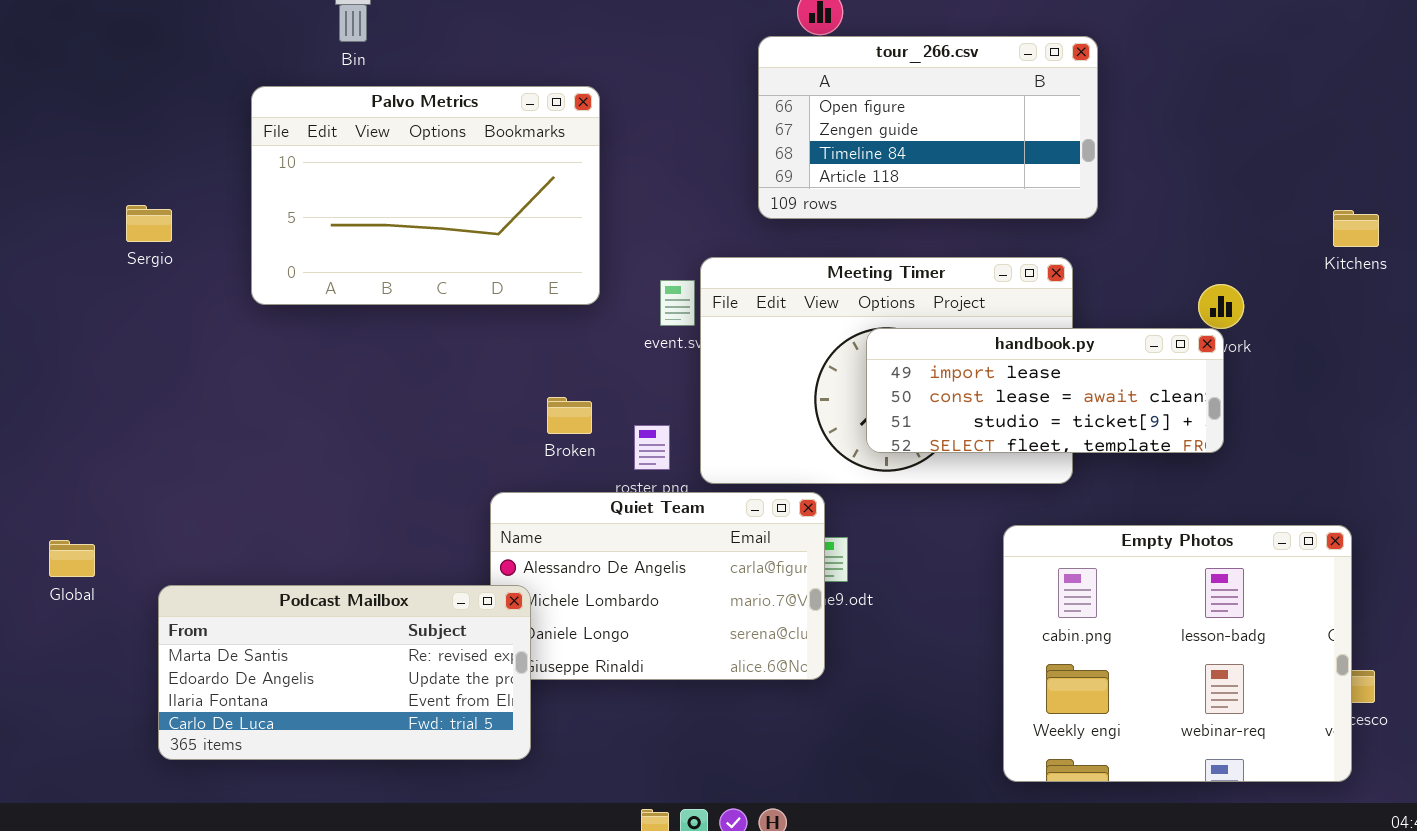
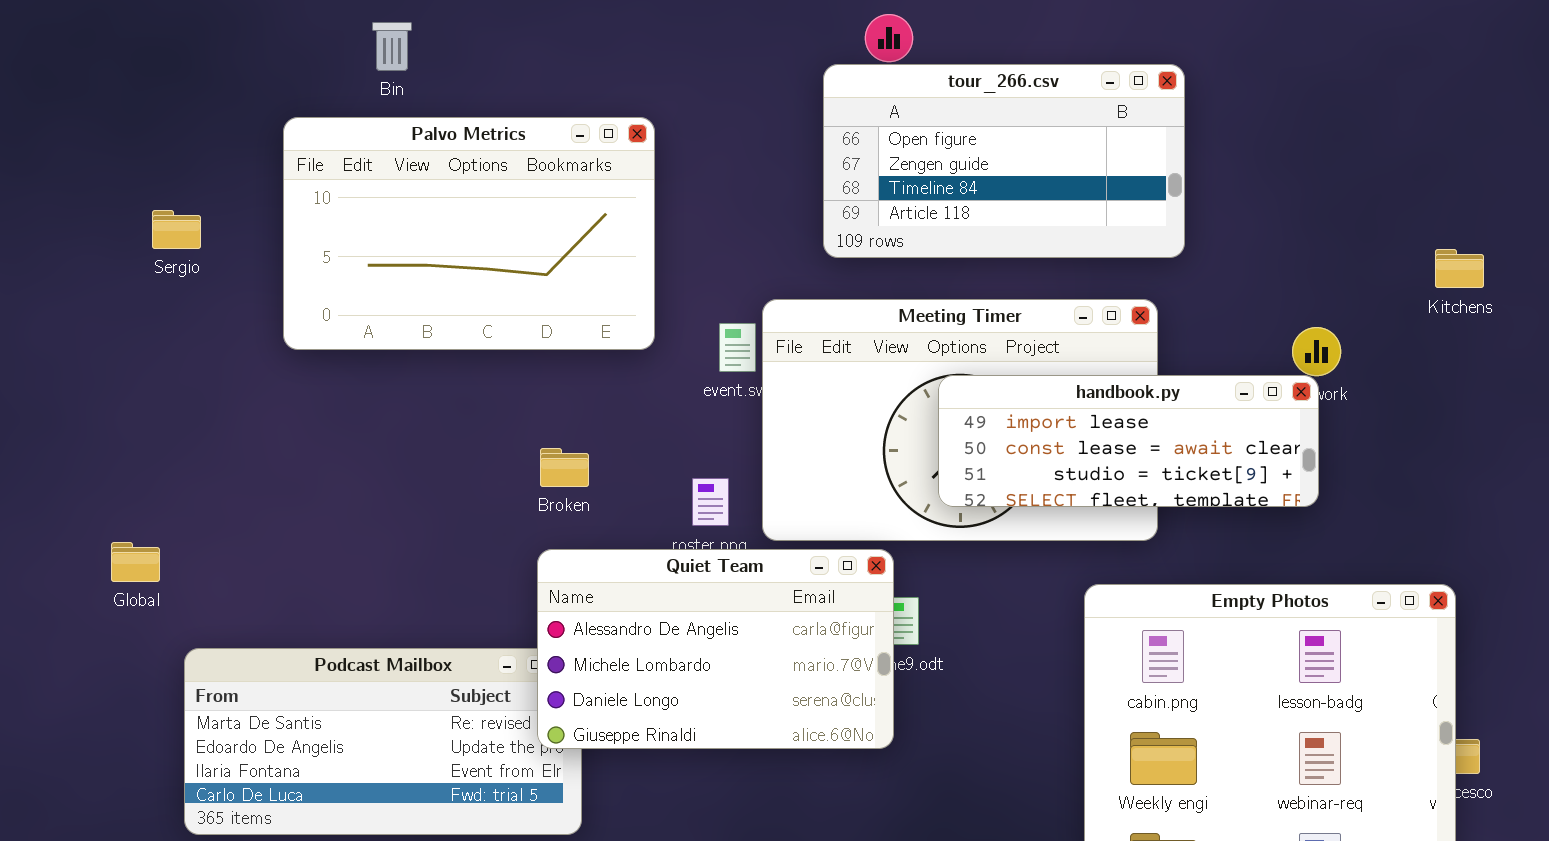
Sergio: [126,205,172,242] -> [152,210,201,249], moved
Broken: [547,397,592,434] -> [540,448,589,487], moved
Quiet Team: [490,492,825,680] -> [537,549,894,749], raised
Global: [49,540,95,577] -> [111,542,160,582], moved

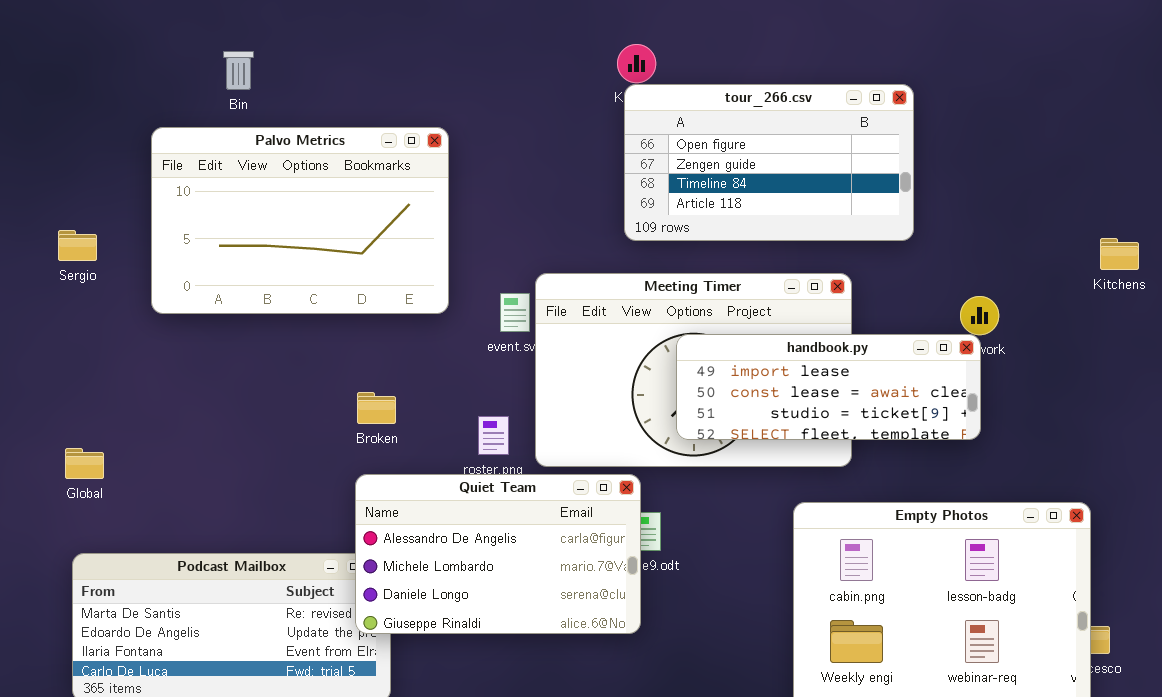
tour_266.csv: [823,64,1185,258] -> [624,84,914,241], moved
Sergio: [152,210,201,249] -> [58,230,97,261], moved
Kitchens: [1435,249,1484,288] -> [1100,238,1139,270], moved
Global: [111,542,160,582] -> [65,448,104,479], moved

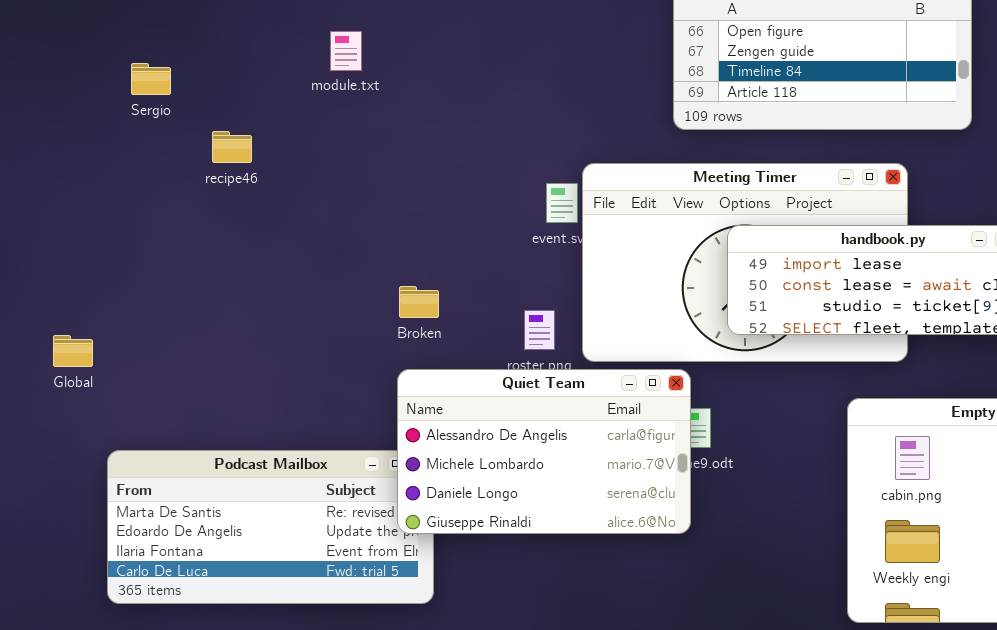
Palvo Metrics: [151,127,449,314] -> none, closed
Sergio: [58,230,97,261] -> [131,63,171,95], moved
Global: [65,448,104,479] -> [53,335,93,367], moved

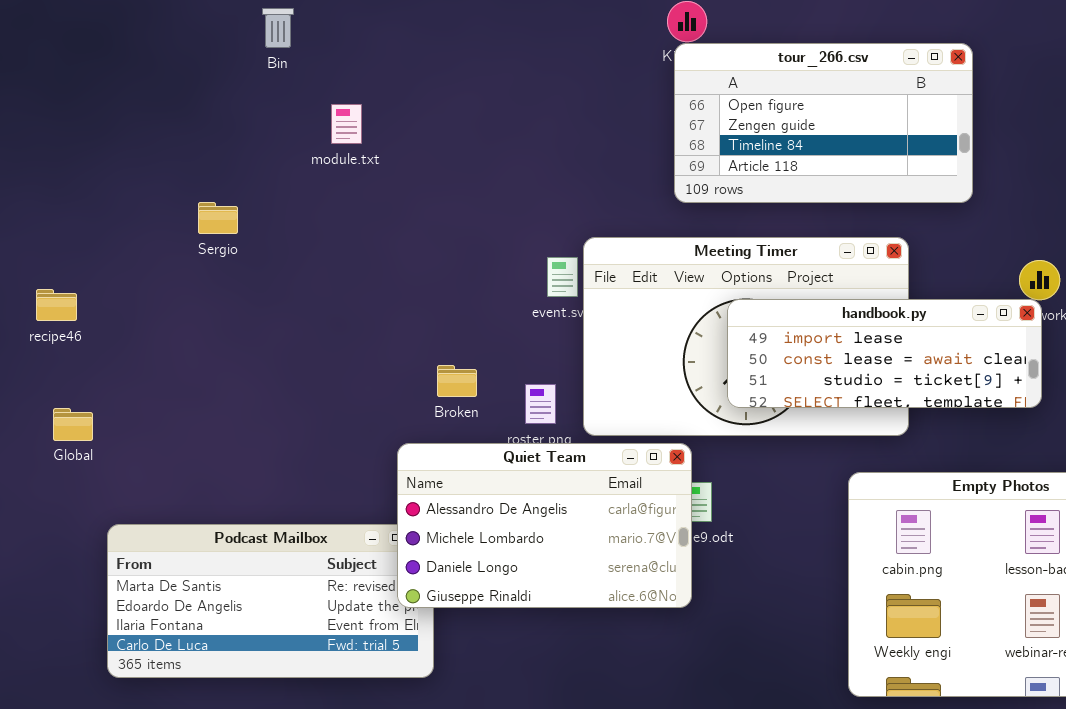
Sergio: [131,63,171,95] -> [198,202,238,234], moved
recipe46: [212,131,252,163] -> [36,289,77,321], moved
Broken: [399,286,439,318] -> [437,365,477,397], moved

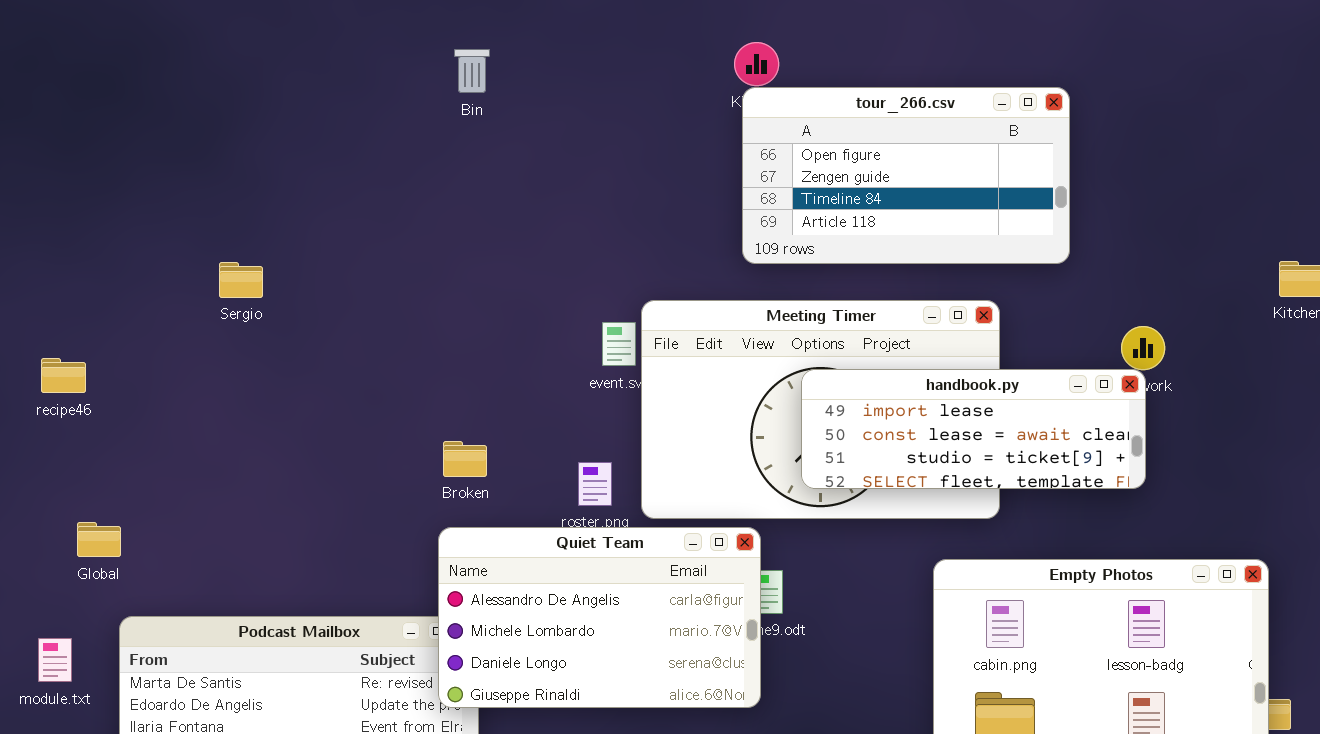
Bin: [262,8,294,48] -> [454,49,490,93], moved
module.txt: [331,104,362,144] -> [38,638,72,682], moved
Broken: [437,365,477,397] -> [443,441,487,477], moved
Global: [53,408,93,441] -> [77,522,121,557], moved

